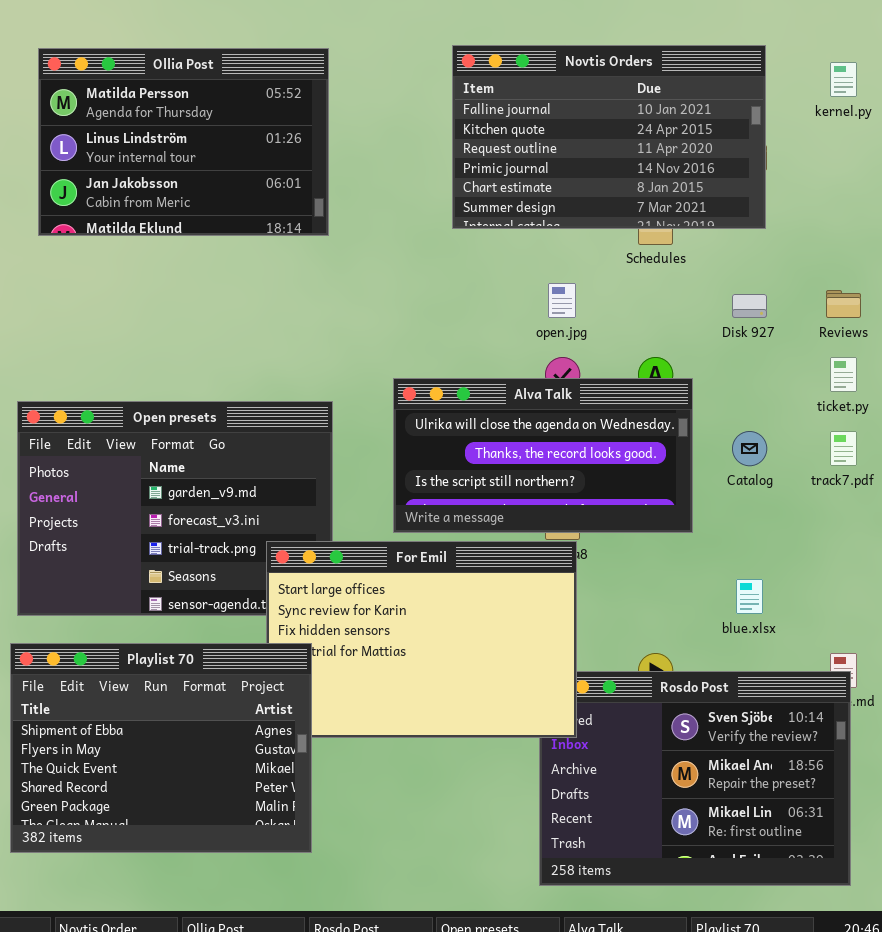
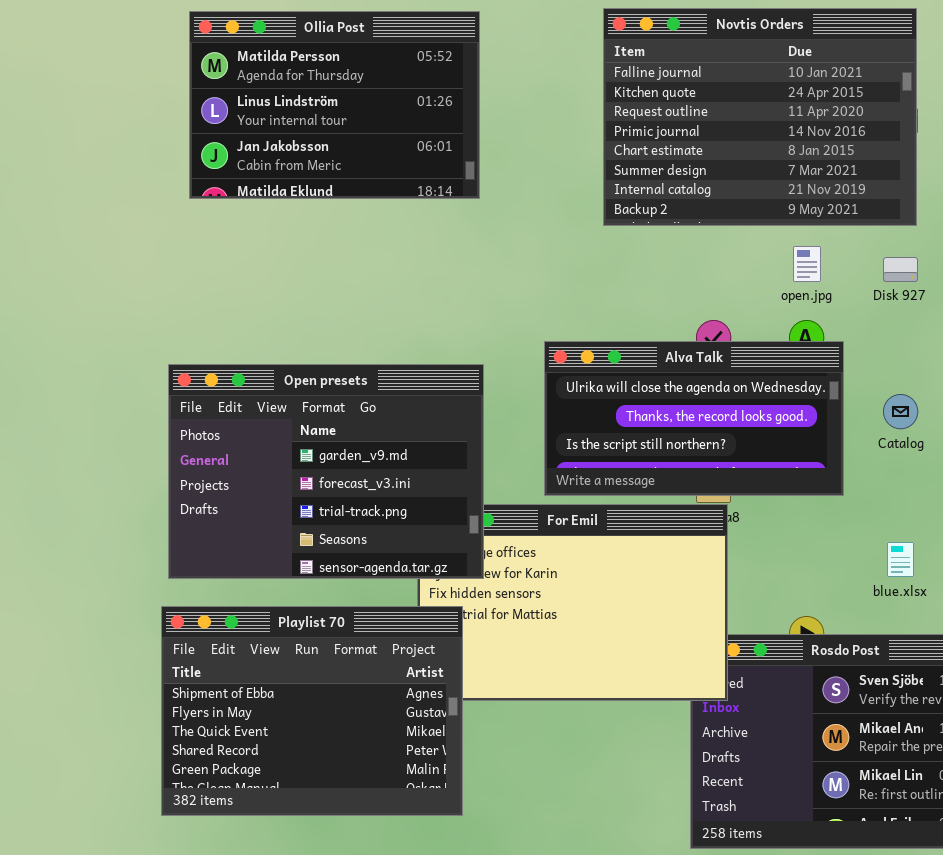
Novtis Orders: [452,45,766,229] -> [603,8,917,226], resized
open.jpg: [548,283,576,318] -> [793,246,821,282], moved
Open presets: [17,401,333,616] -> [168,364,484,579], raised

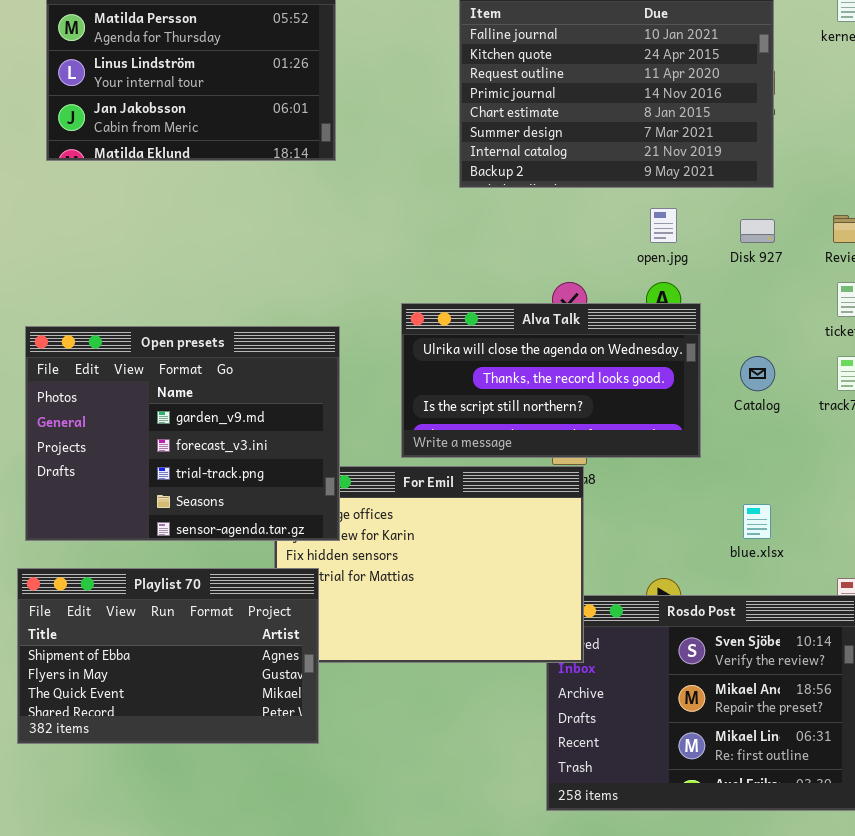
Playlist 70: [161,606,463,816] -> [17,568,319,744], resized

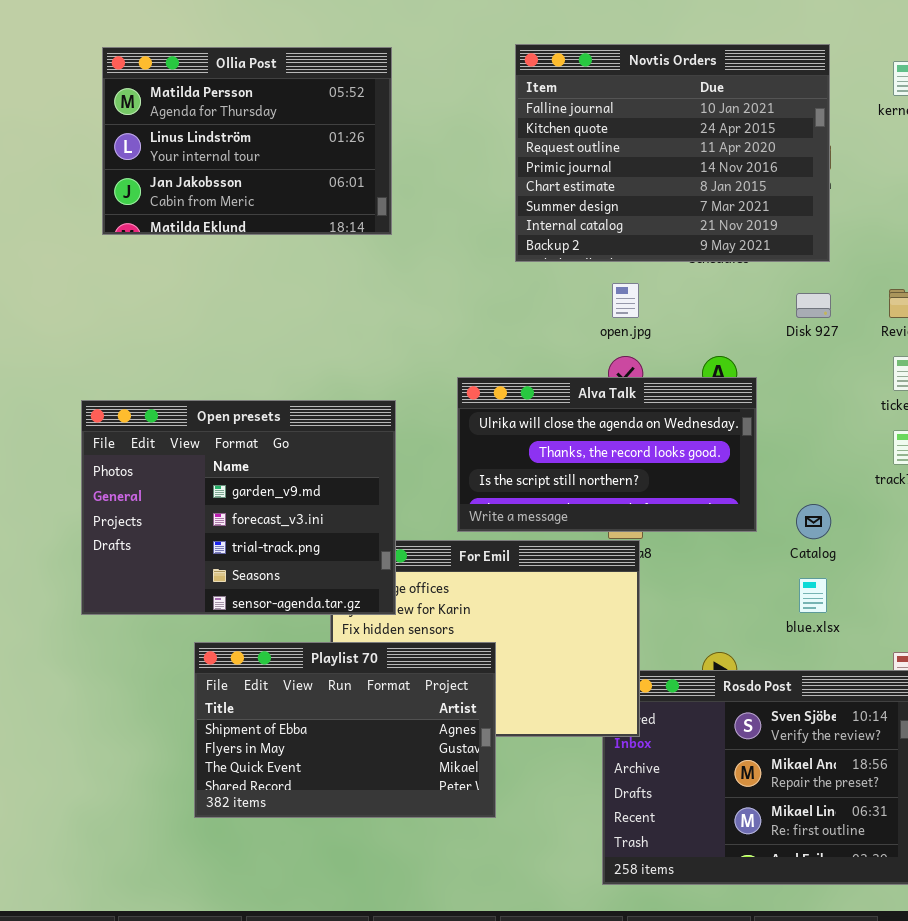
open.jpg: [650,208,677,243] -> [612,283,639,318], moved
Catalog: [740,356,775,391] -> [796,504,831,539], moved
Playlist 70: [17,568,319,744] -> [194,642,496,818], moved

